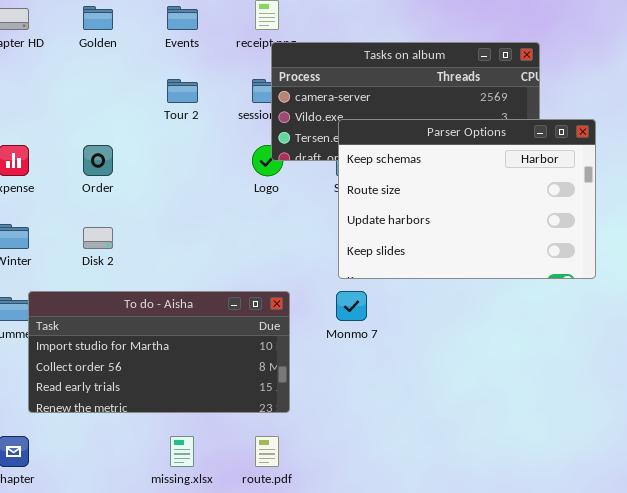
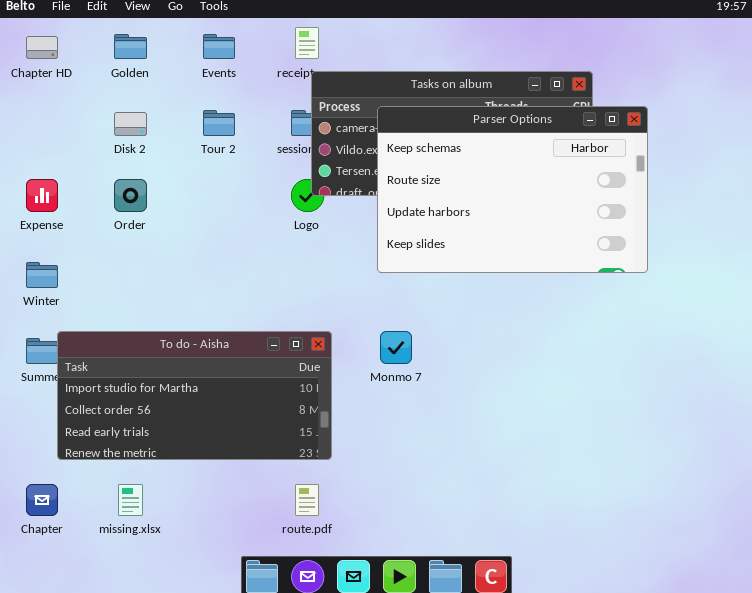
Parser Options: [338,119,596,279] -> [377,106,648,273], moved
Disk 2: [83,227,113,249] -> [114,112,147,136], moved
missing.xlsx: [170,436,194,467] -> [118,484,143,516], moved

